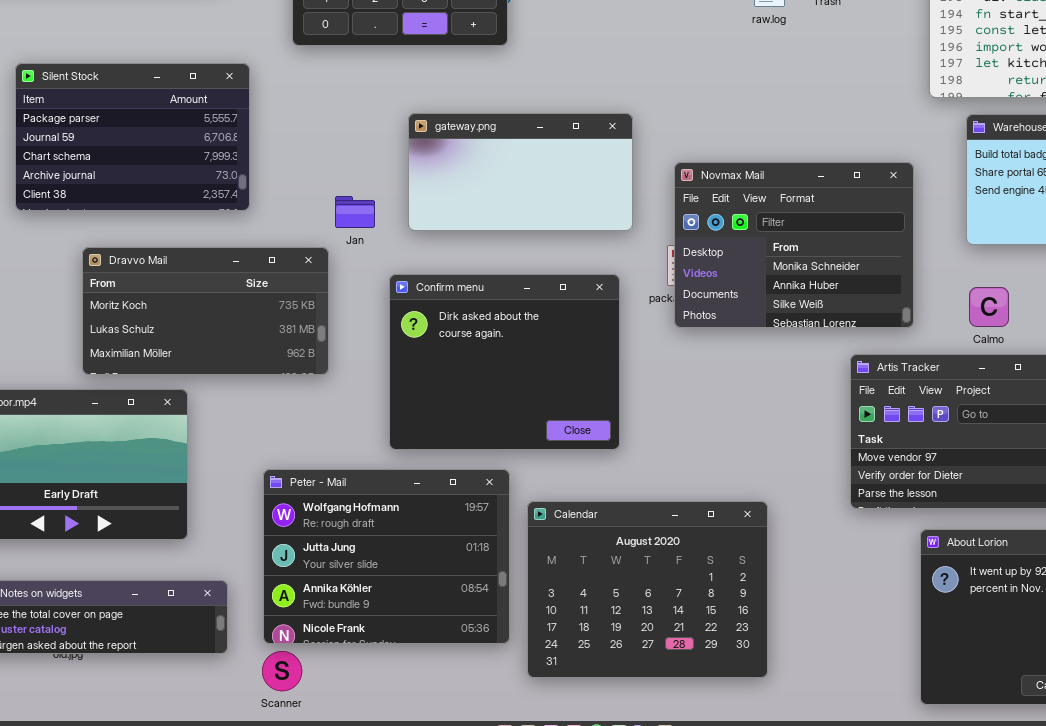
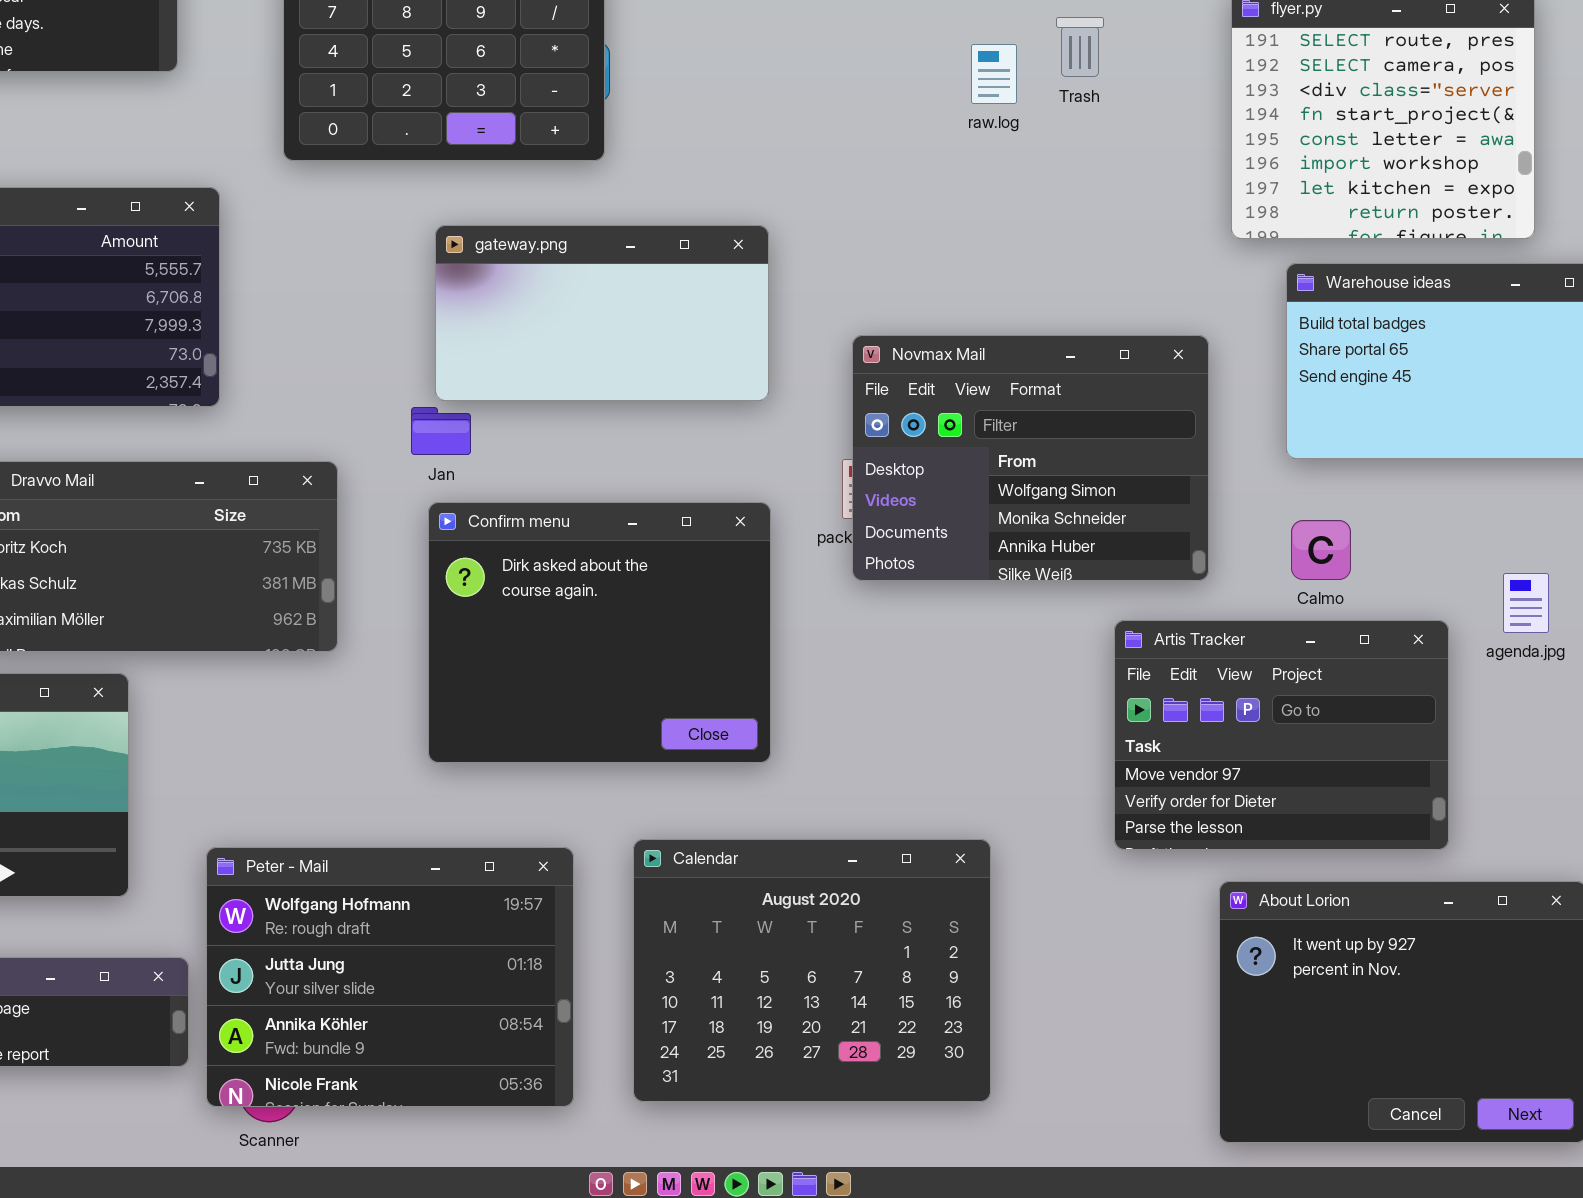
gateway.png: [408,113,633,231] -> [435,225,769,401], moved
Novmax Mail: [674,162,914,328] -> [852,335,1209,581], scrolled up 1 row
Jan: [335,196,375,228] -> [411,407,471,455], moved
Peter - Mail: [263,469,510,644] -> [206,847,574,1107], moved

